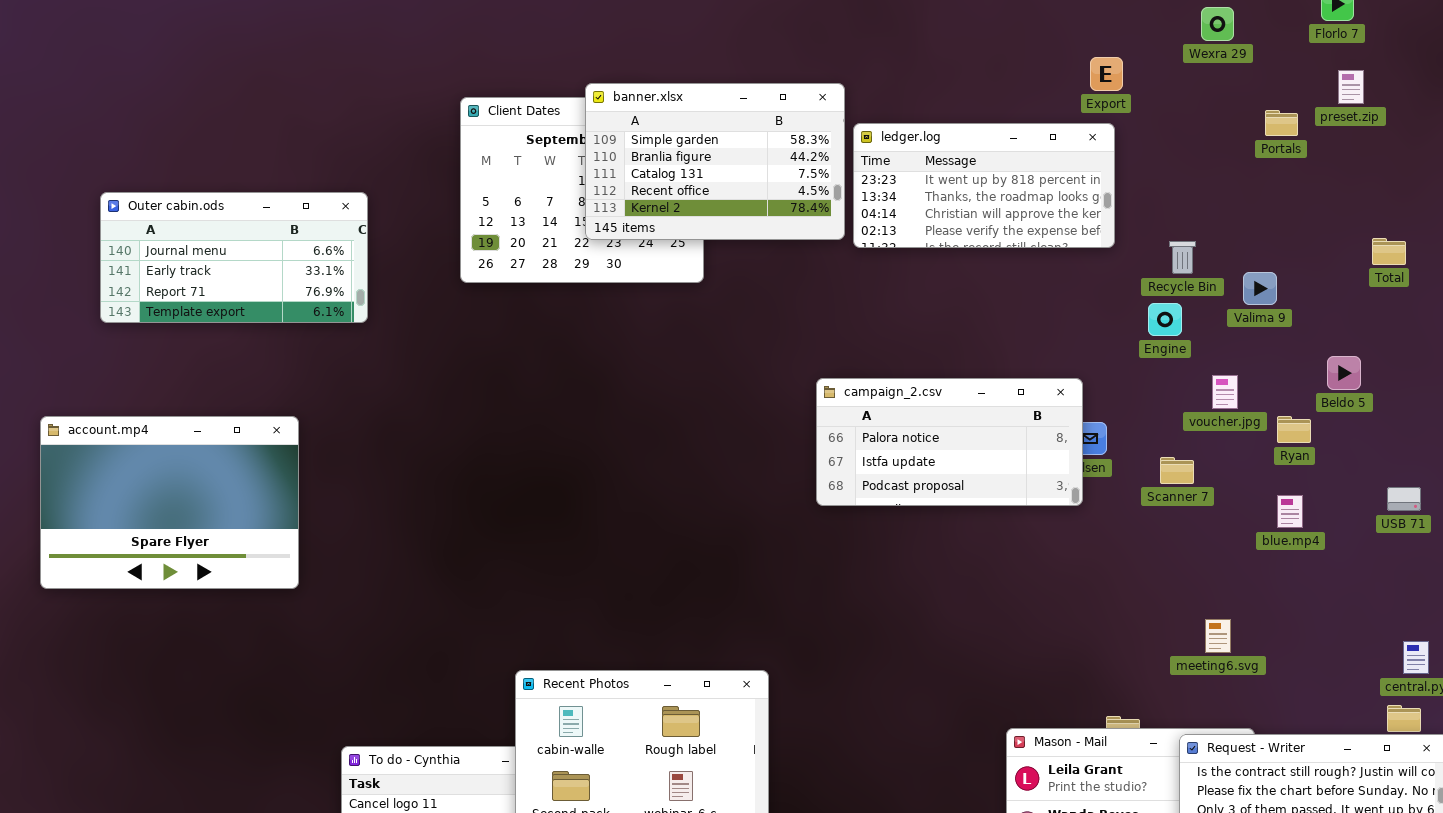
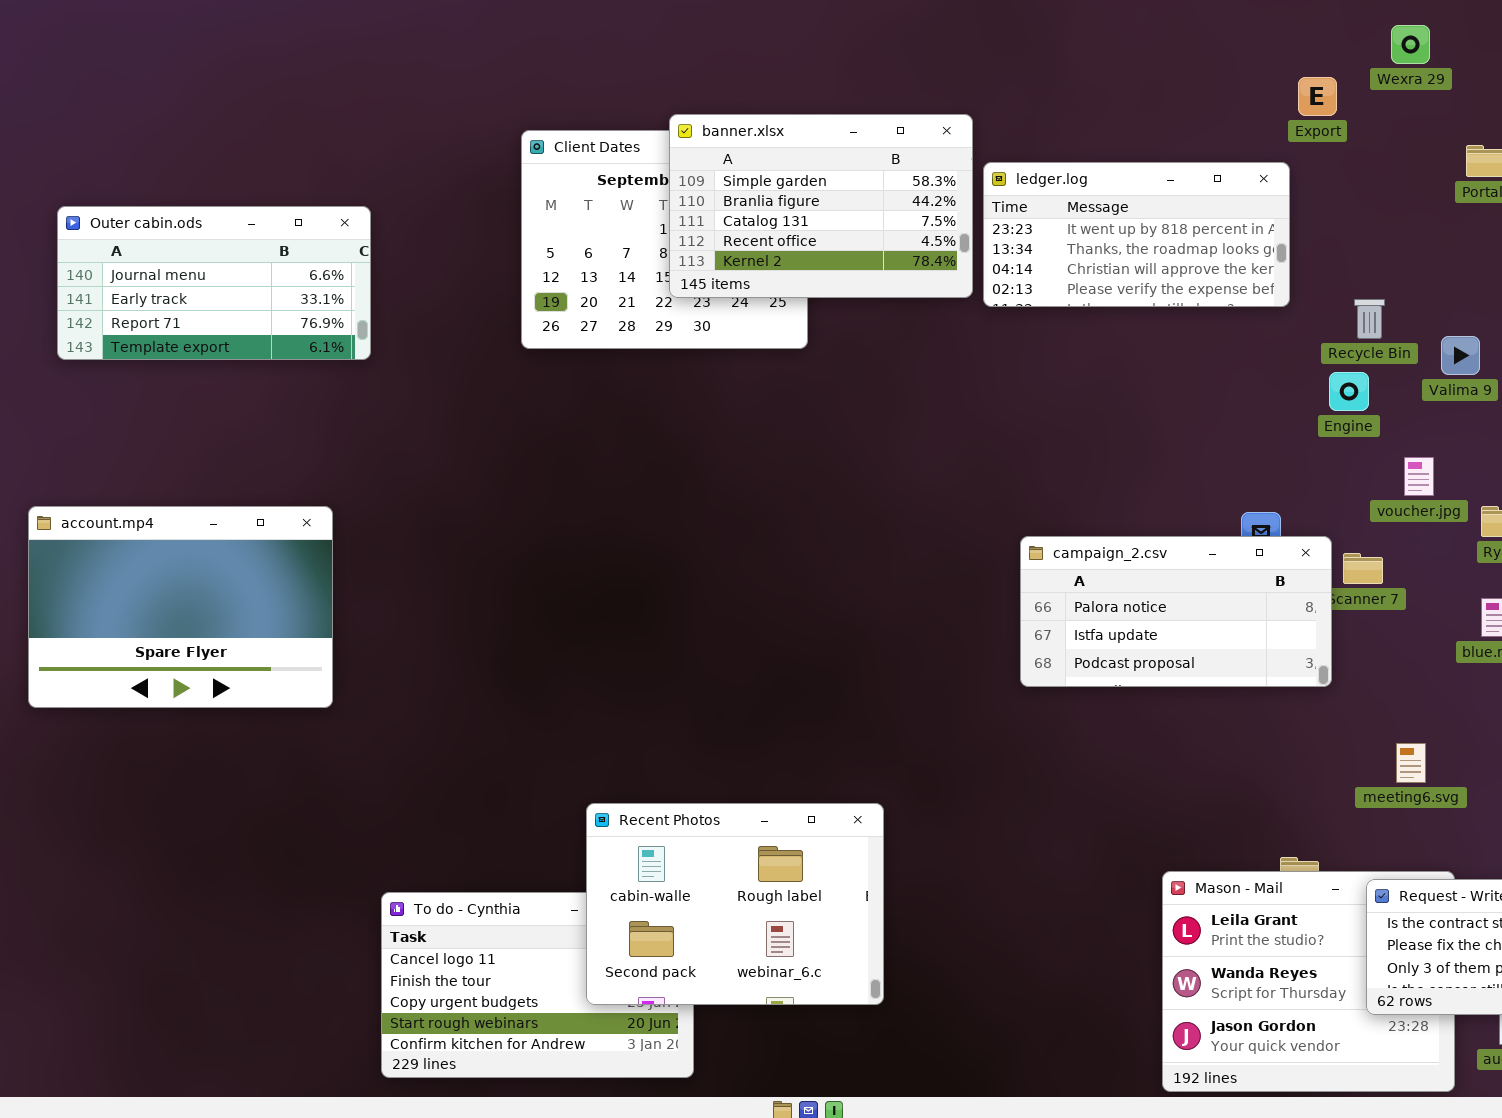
Export: [1090,57,1123,91] -> [1298,77,1337,116], moved
Outer cabin.ods: [100,192,368,323] -> [57,206,371,360], moved
campaign_2.csv: [816,378,1083,506] -> [1020,536,1332,687], moved

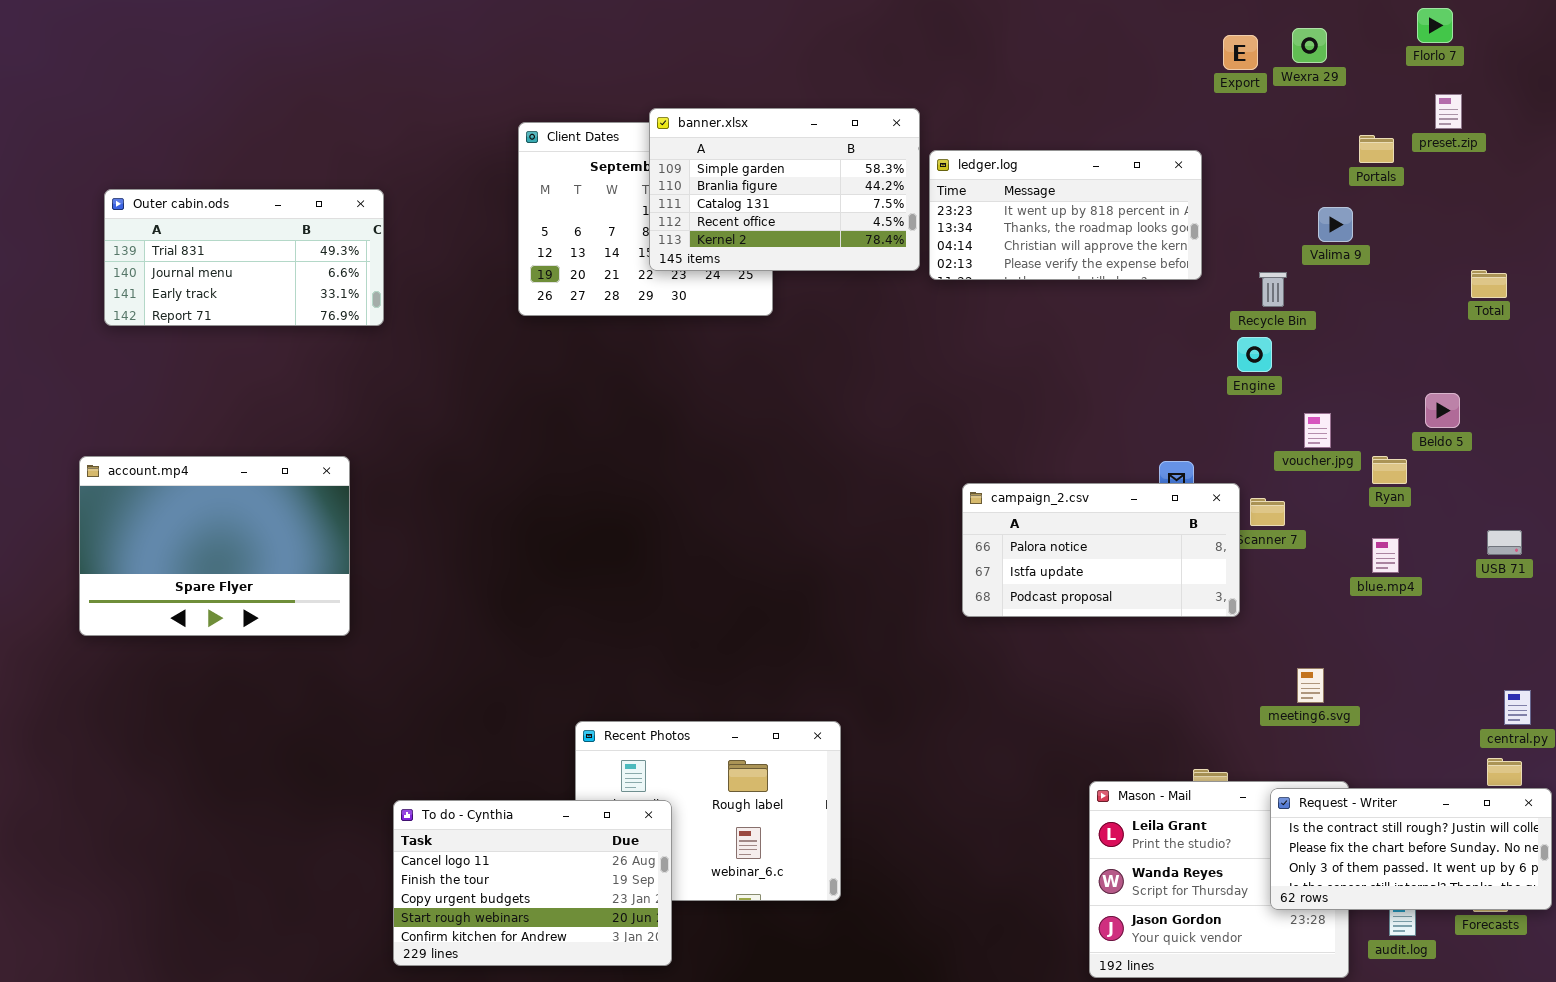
Export: [1298,77,1337,116] -> [1223,35,1258,70], moved
Outer cabin.ods: [57,206,371,360] -> [104,189,384,326], scrolled up 1 row
Valima 9: [1441,336,1480,375] -> [1318,207,1353,242], moved
To do - Cynthia: [381,892,694,1078] -> [393,800,672,966], raised

